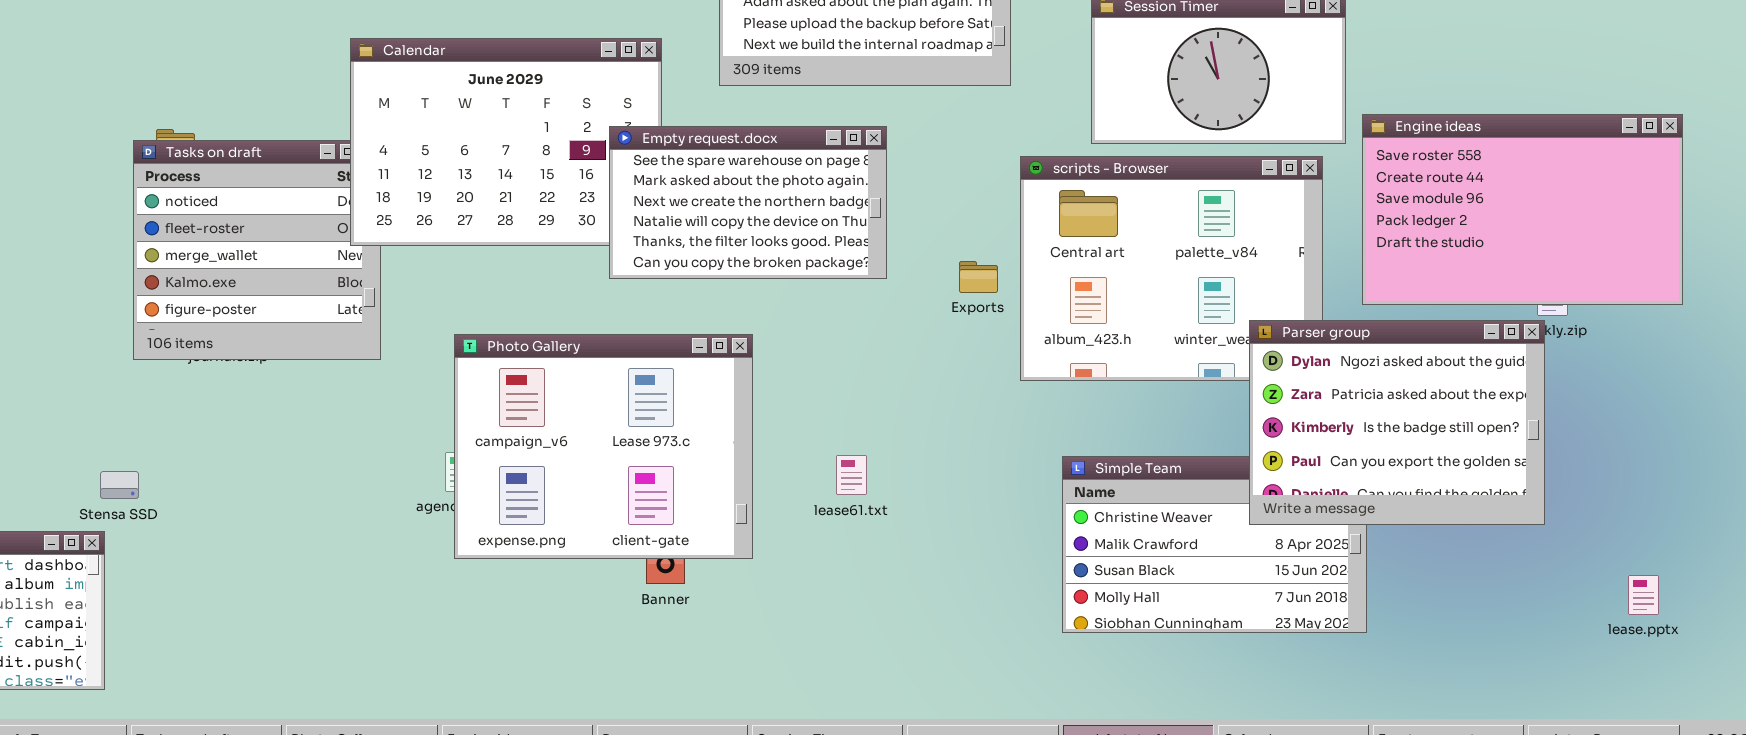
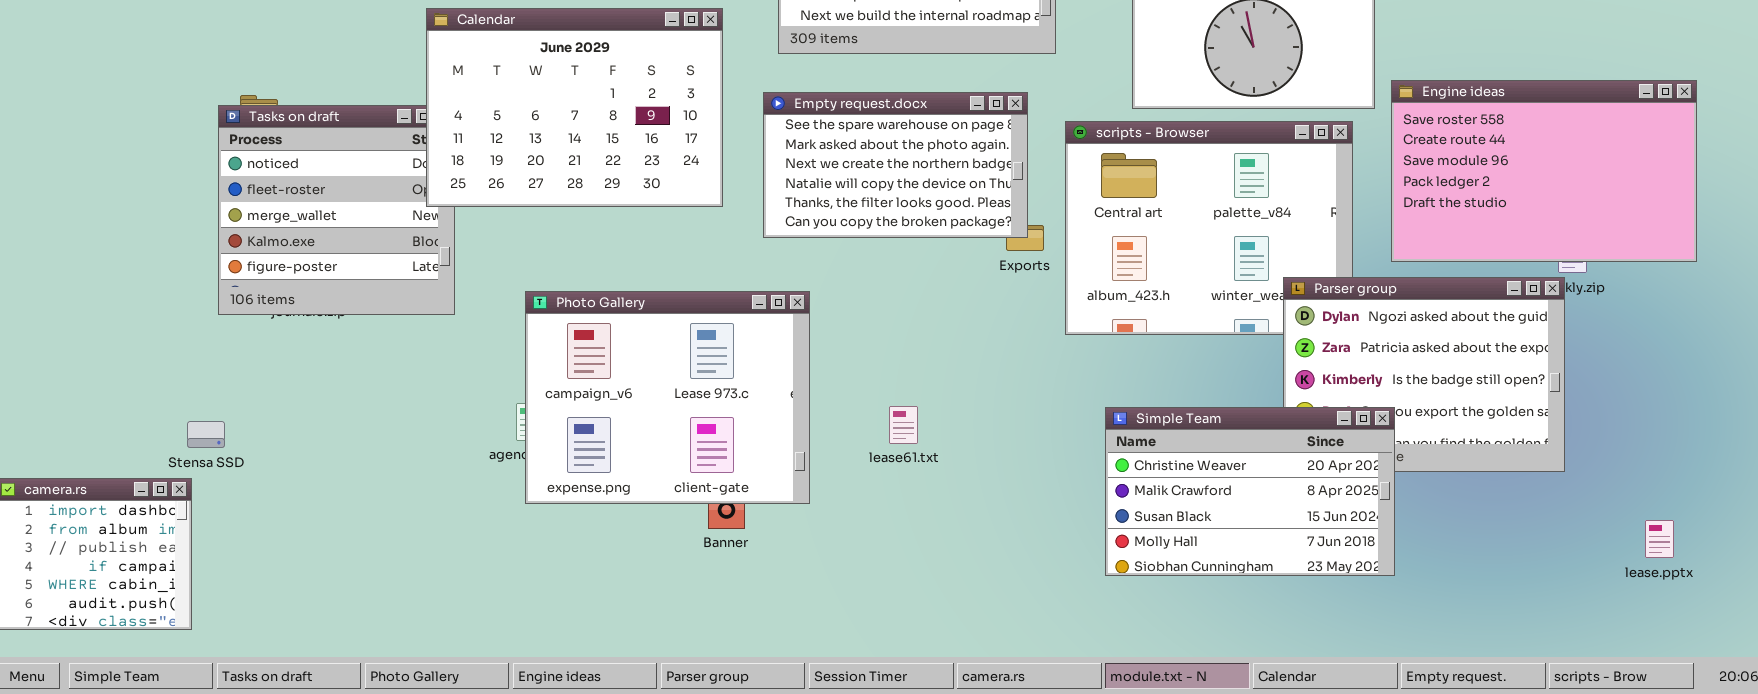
Empty request.docx: [609,126,887,279] -> [763,92,1028,238], moved
Simple Team: [1062,456,1367,633] -> [1105,407,1395,576], raised

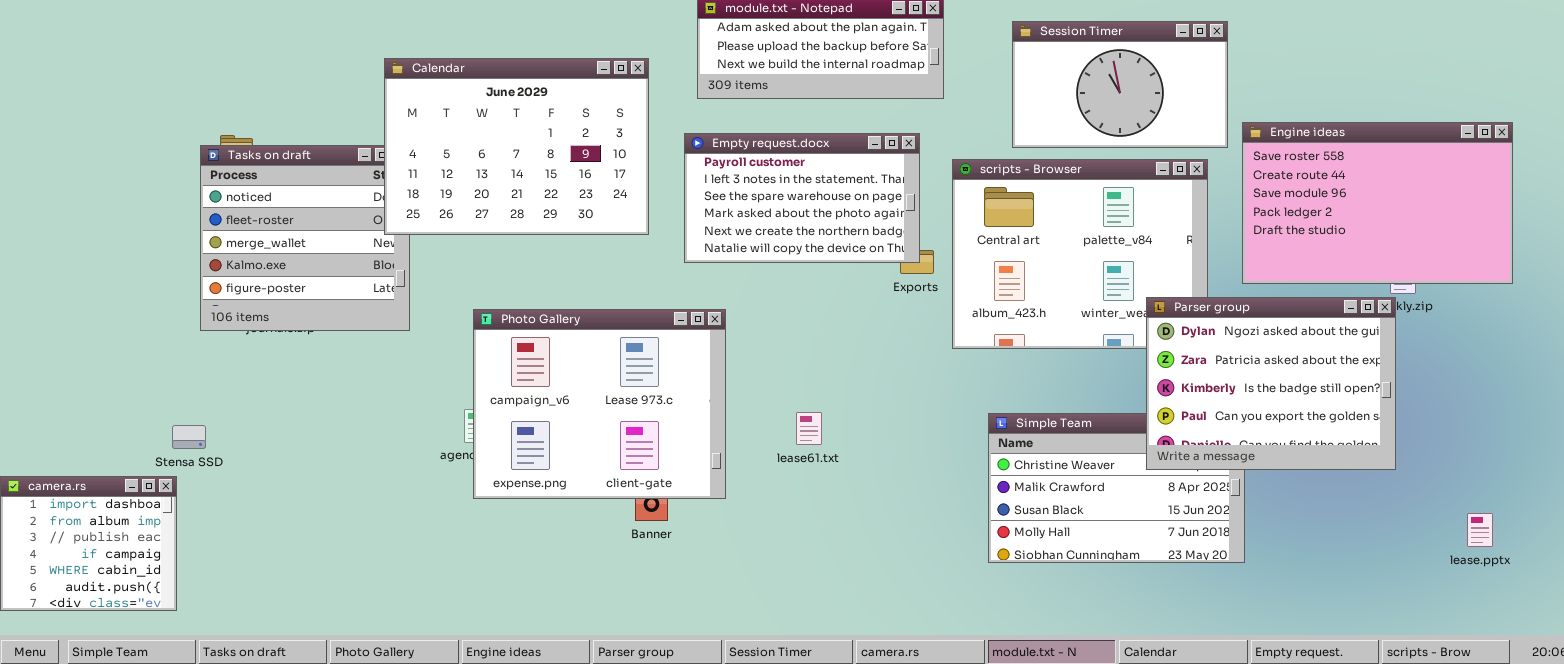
Empty request.docx: [763,92,1028,238] -> [684,133,920,263], scrolled up 2 rows
Parser group: [1283,277,1565,472] -> [1146,297,1396,470], raised

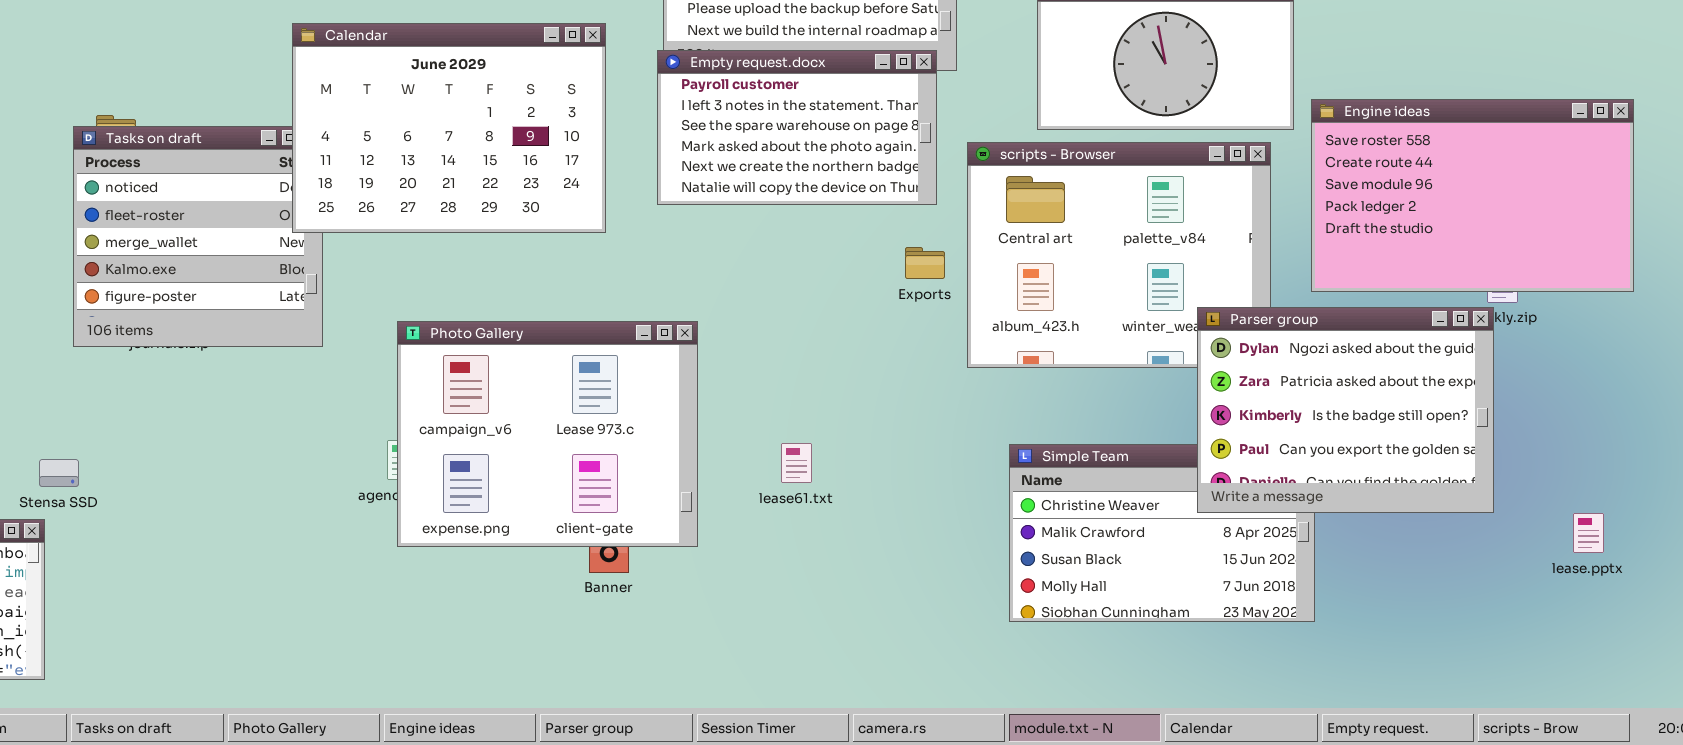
Empty request.docx: [684,133,920,263] -> [657,50,937,205], moved
lease.pptx: [1467,513,1493,547] -> [1573,513,1604,553], moved

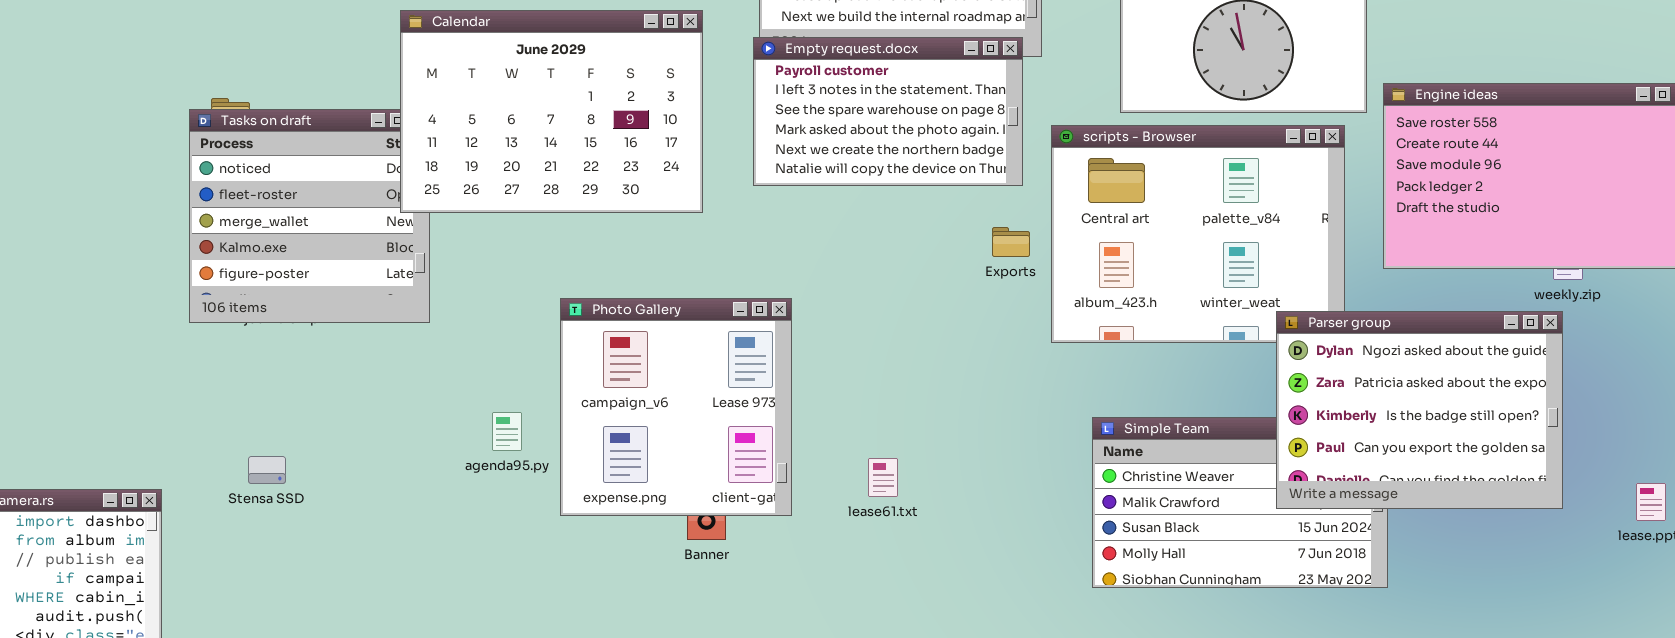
Parser group: [1197,307,1494,513] -> [1276,311,1563,509], moved
Photo Gallery: [397,321,698,547] -> [560,298,792,516], resized
lease61.txt: [781,443,812,483] -> [868,458,898,497], moved
Stensa SSD: [39,459,79,487] -> [248,456,286,484], moved

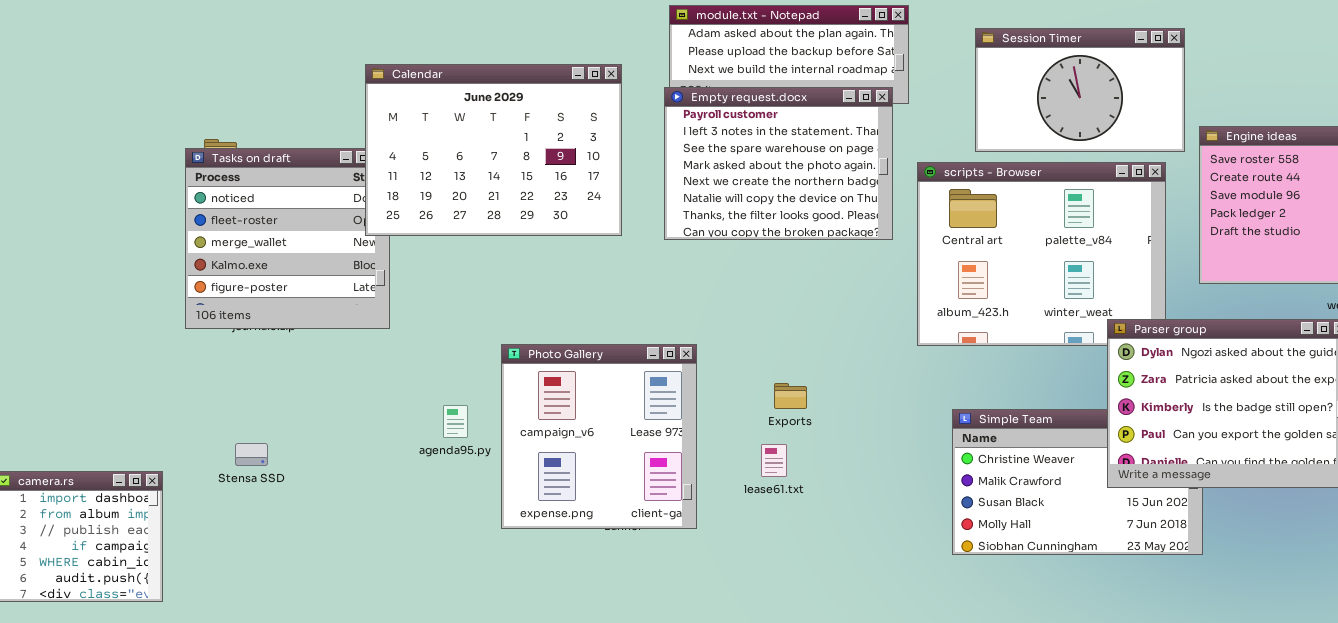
Empty request.docx: [753,37,1023,186] -> [664,87,893,240], resized
Exports: [992,227,1030,257] -> [774,383,807,409], moved
Photo Gallery: [560,298,792,516] -> [501,344,697,529], moved

